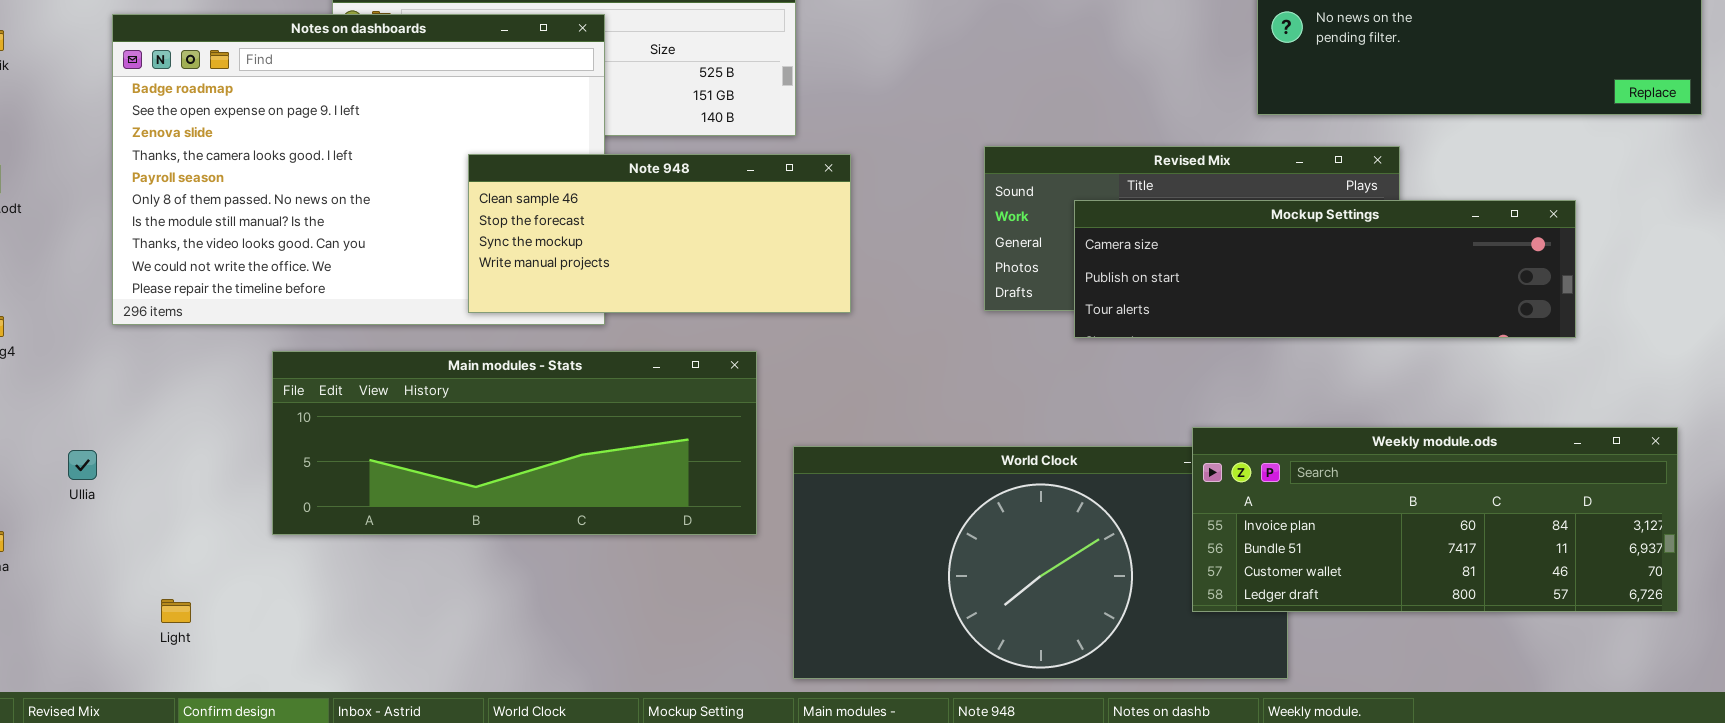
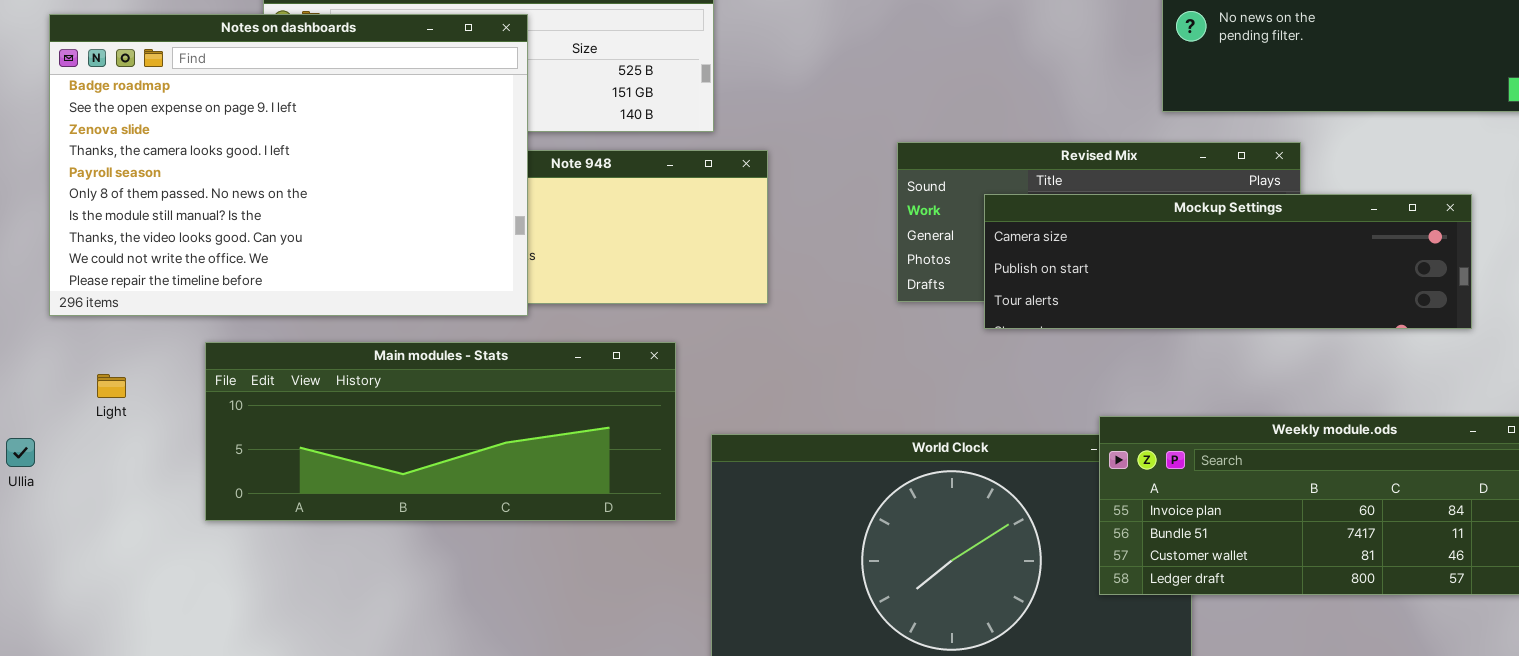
Notes on dashboards: [112,14,605,325] -> [49,14,528,316], raised
Light: [161,599,191,623] -> [97,374,126,398], moved

